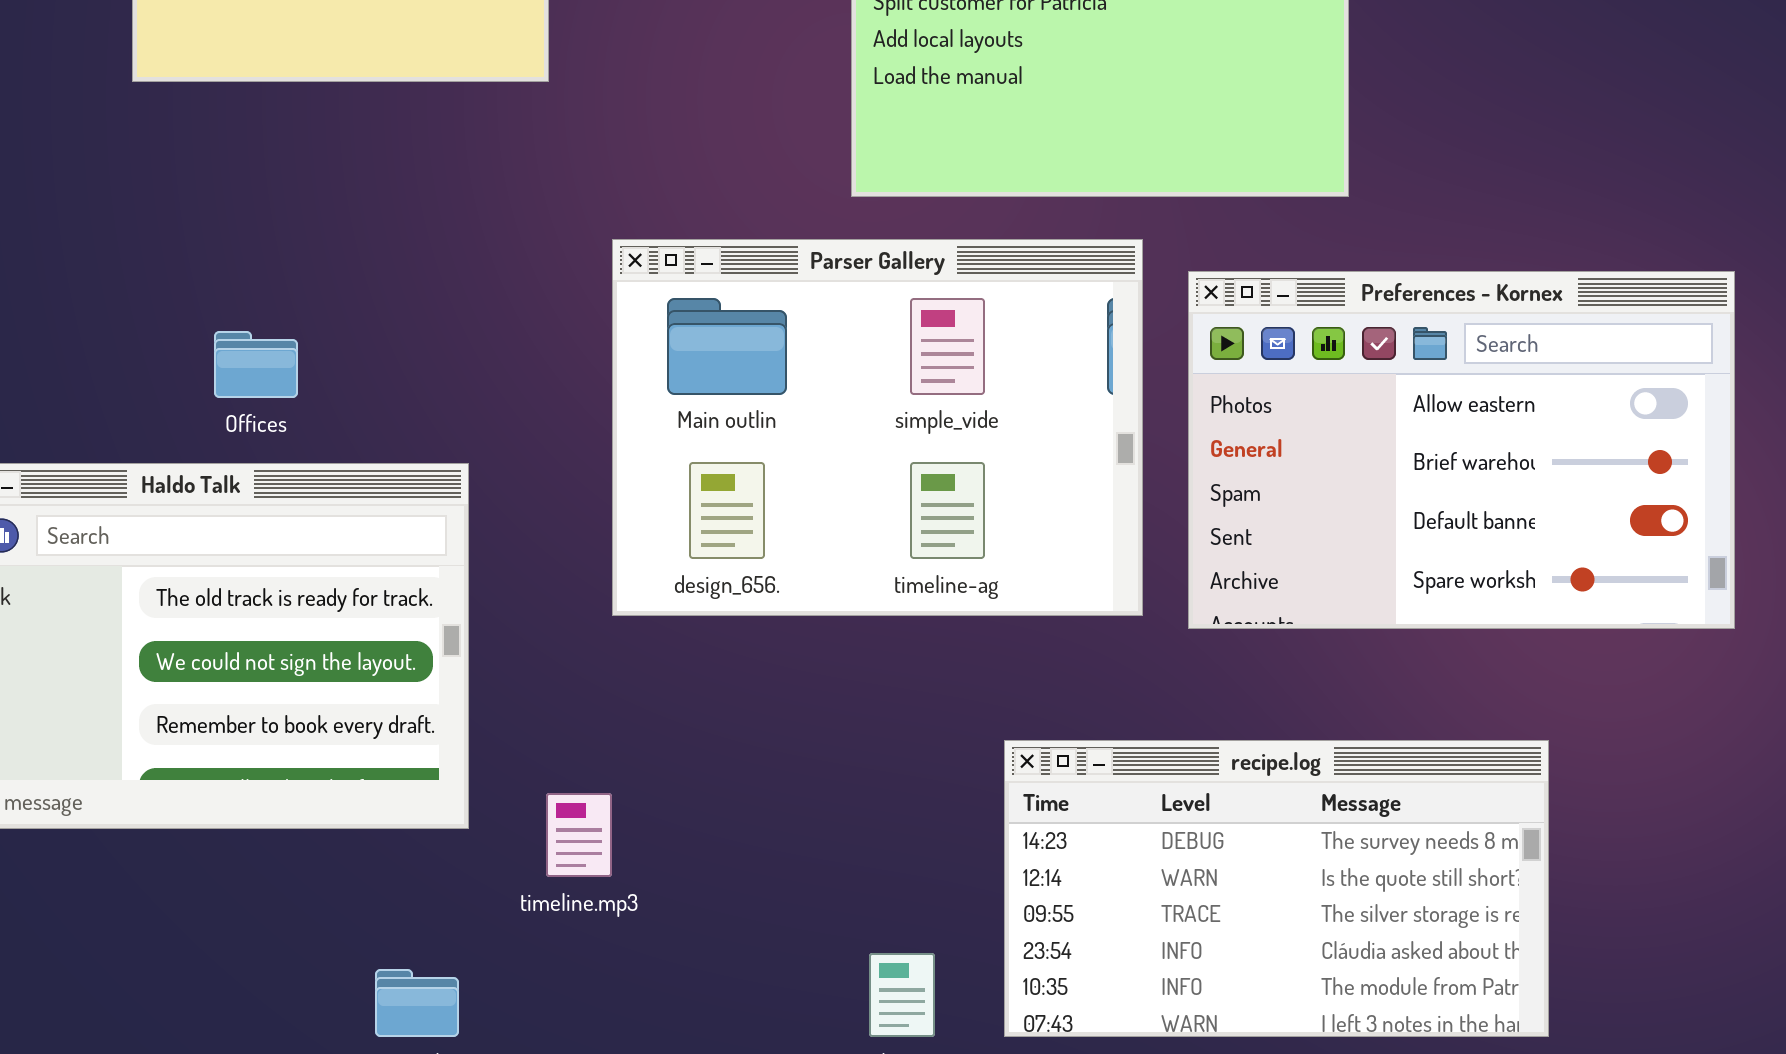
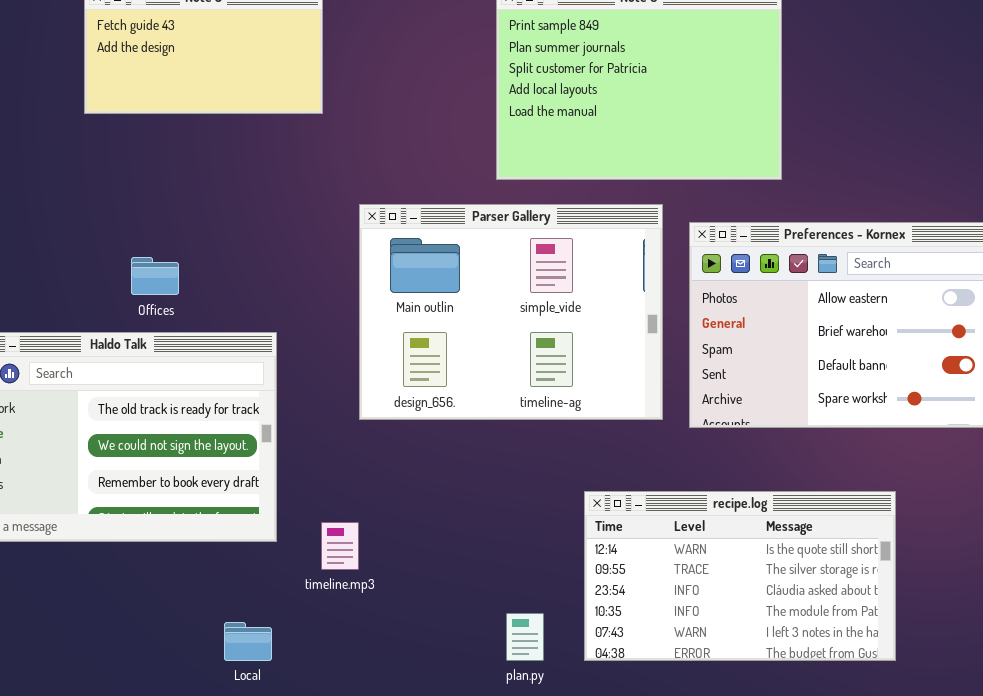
recipe.log: [1004,740,1549,1037] -> [584,491,896,661], scrolled down 1 row

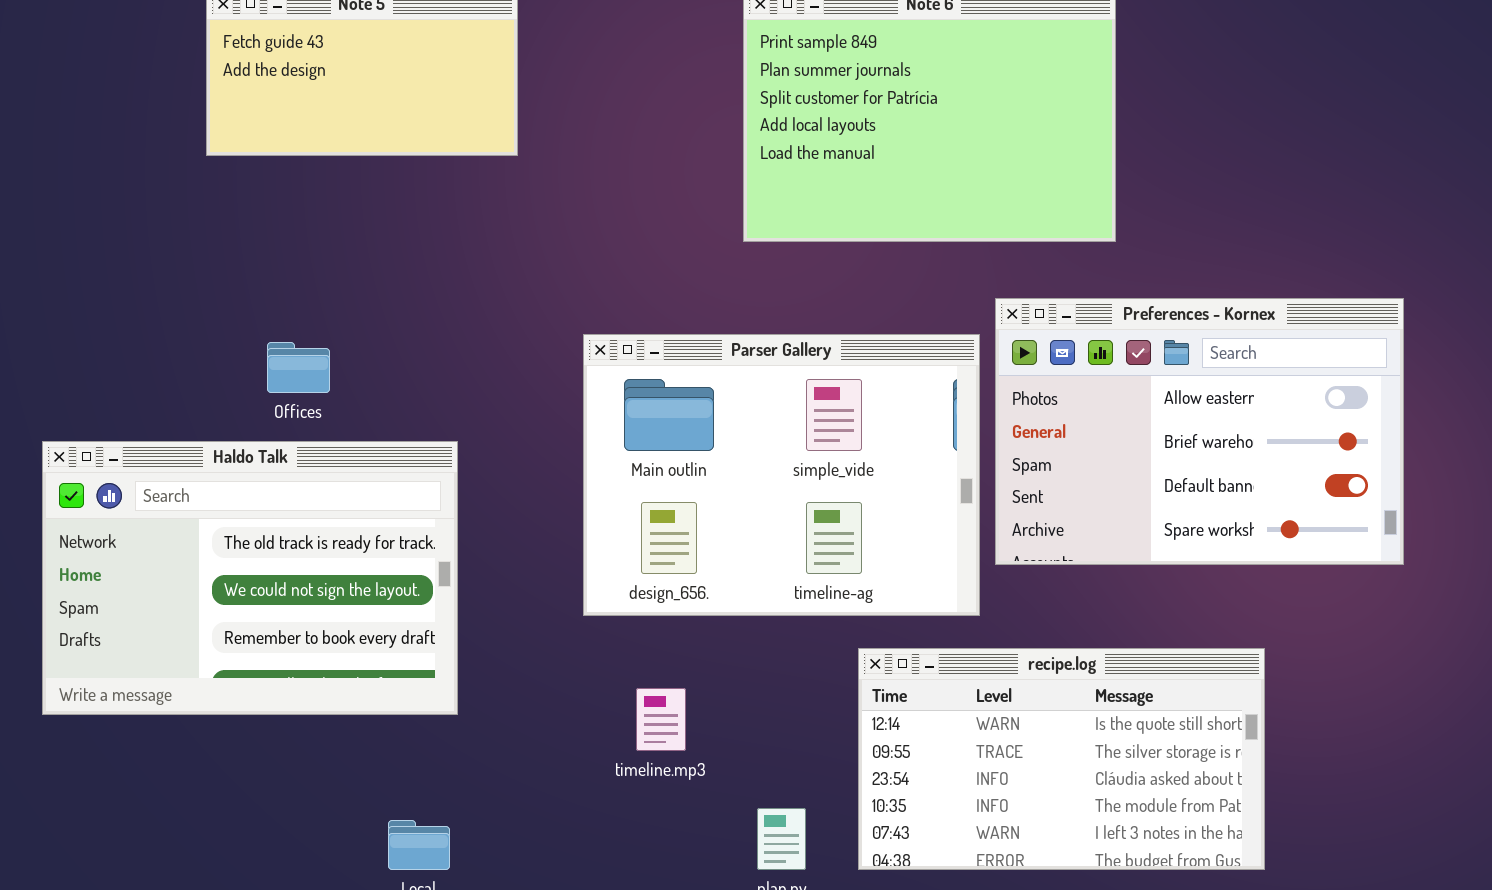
Parser Gallery: [359,204,663,420] -> [583,334,980,616], moved
timeline.mp3: [321,522,359,570] -> [636,688,686,751], moved

